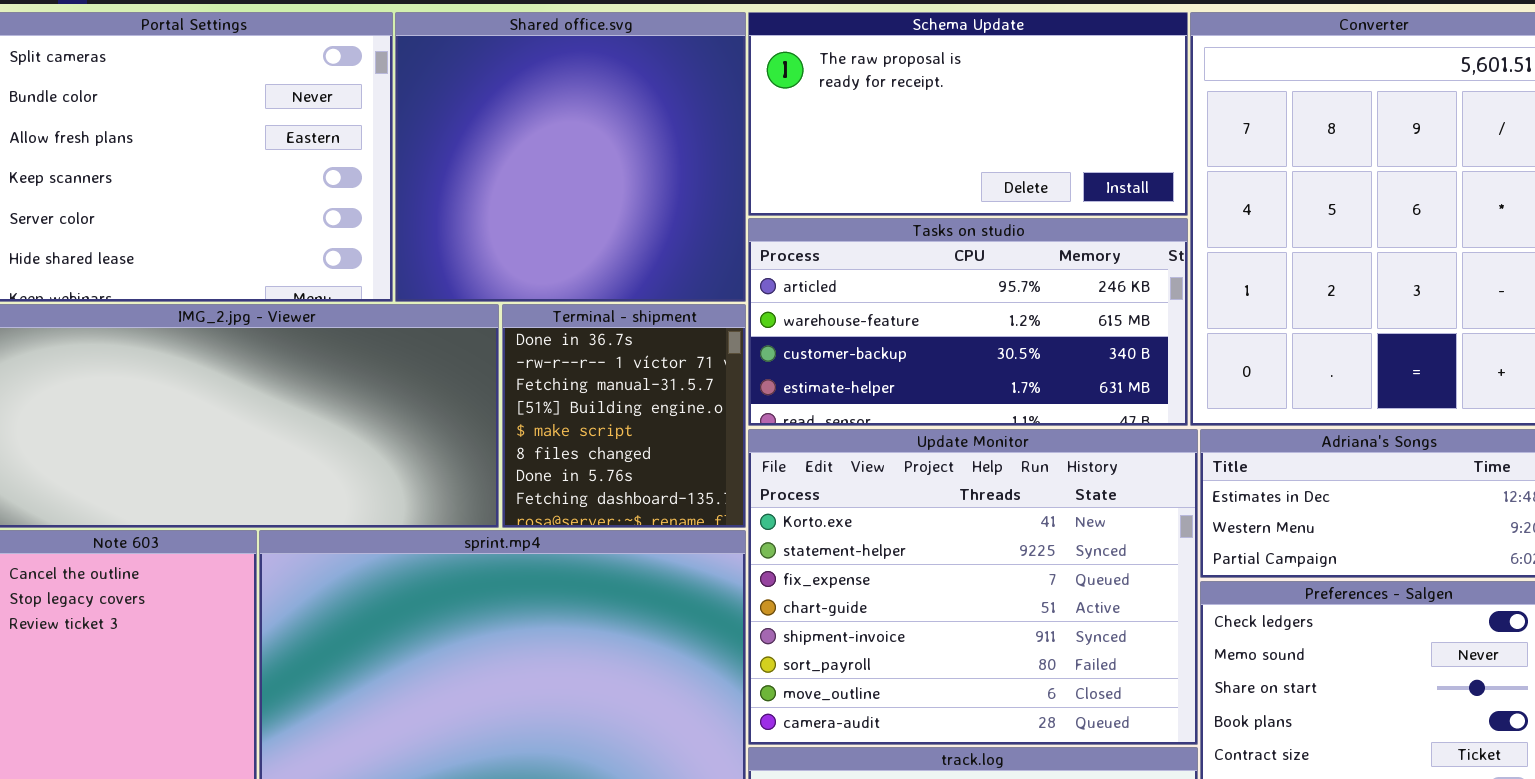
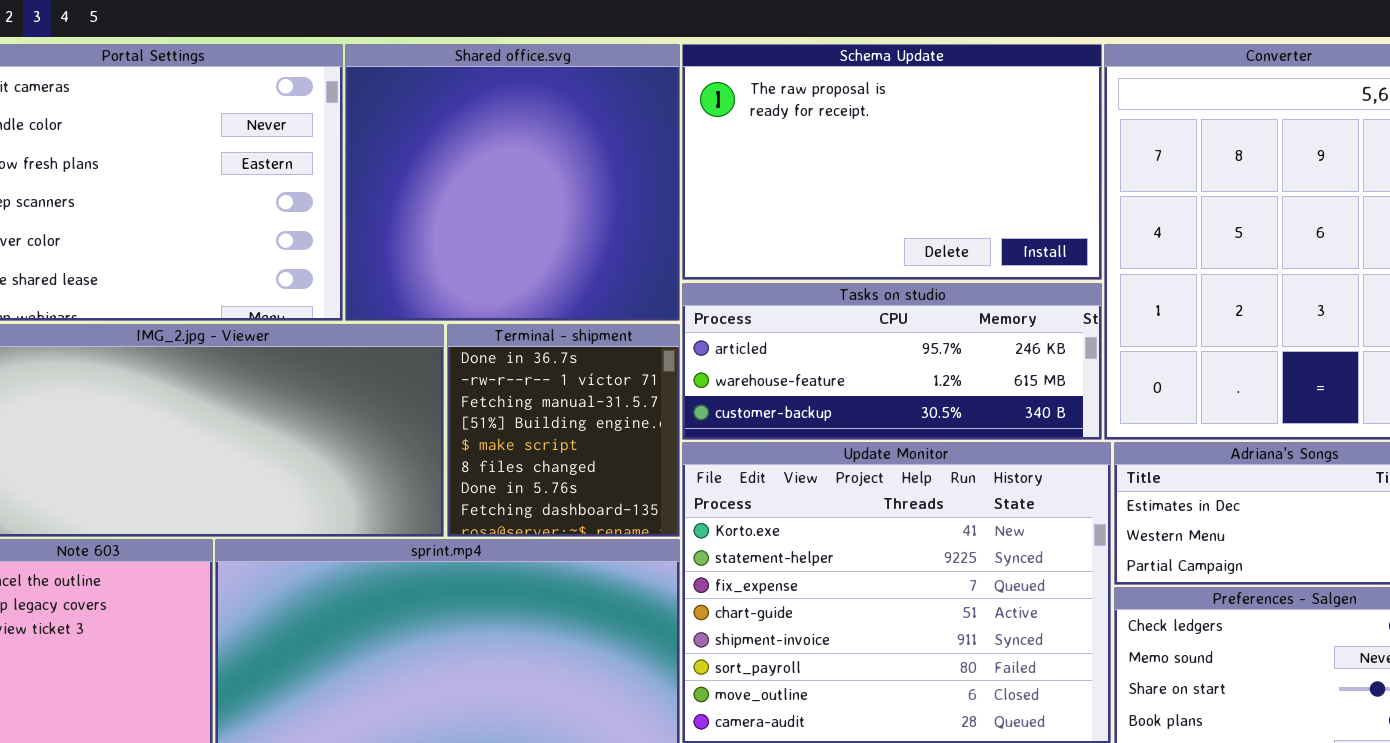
Schema Update: [748,12,1188,216] -> [682,44,1102,280], resized
Tasks on studio: [748,218,1188,426] -> [682,283,1102,440], resized

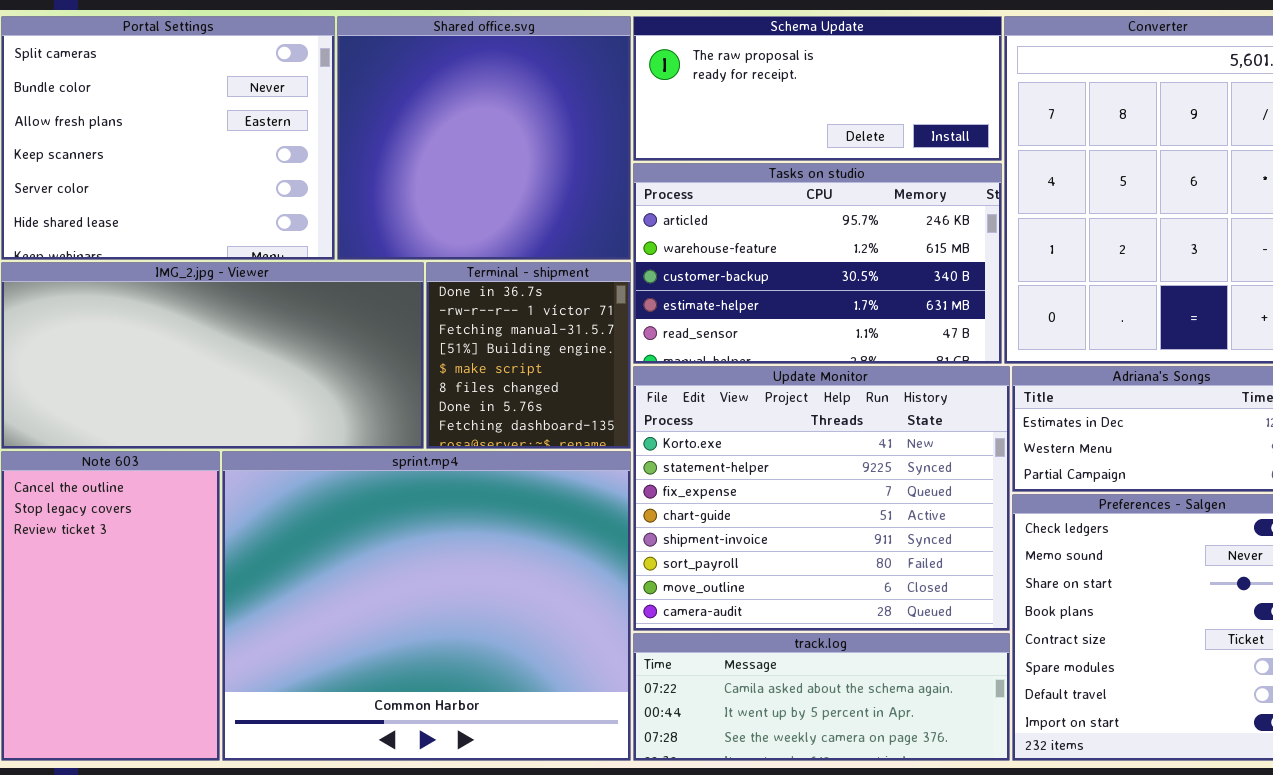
Schema Update: [682,44,1102,280] -> [633,16,1002,161], resized
Tasks on studio: [682,283,1102,440] -> [633,163,1002,364], resized

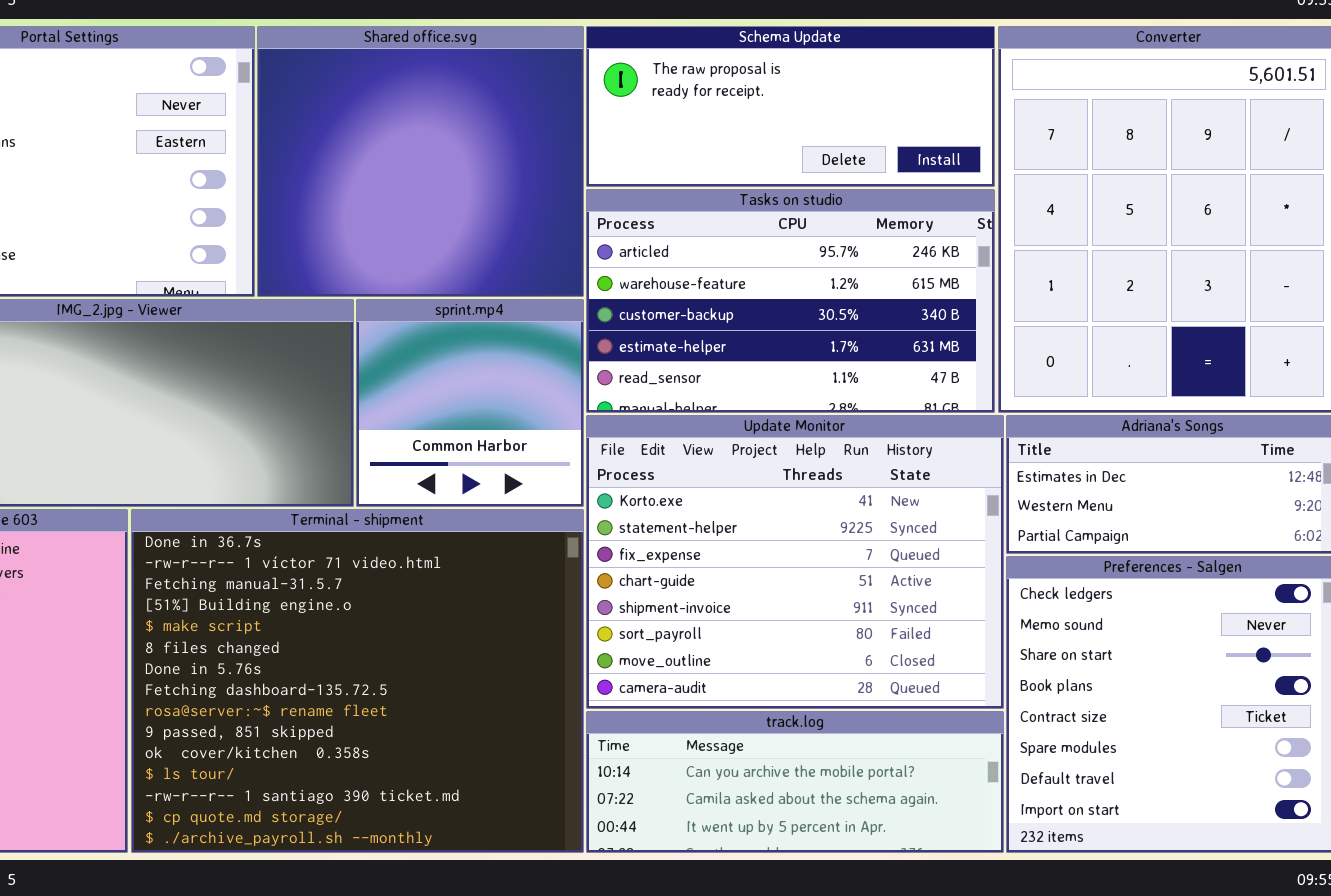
Terminal - shipment: [426,262,631,449] -> [131,509,584,853], moved, resized
sprint.mp4: [222,451,631,761] -> [356,299,584,507], moved, resized
track.log: [633,633,1010,761] -> [586,711,1004,853], scrolled up 1 row

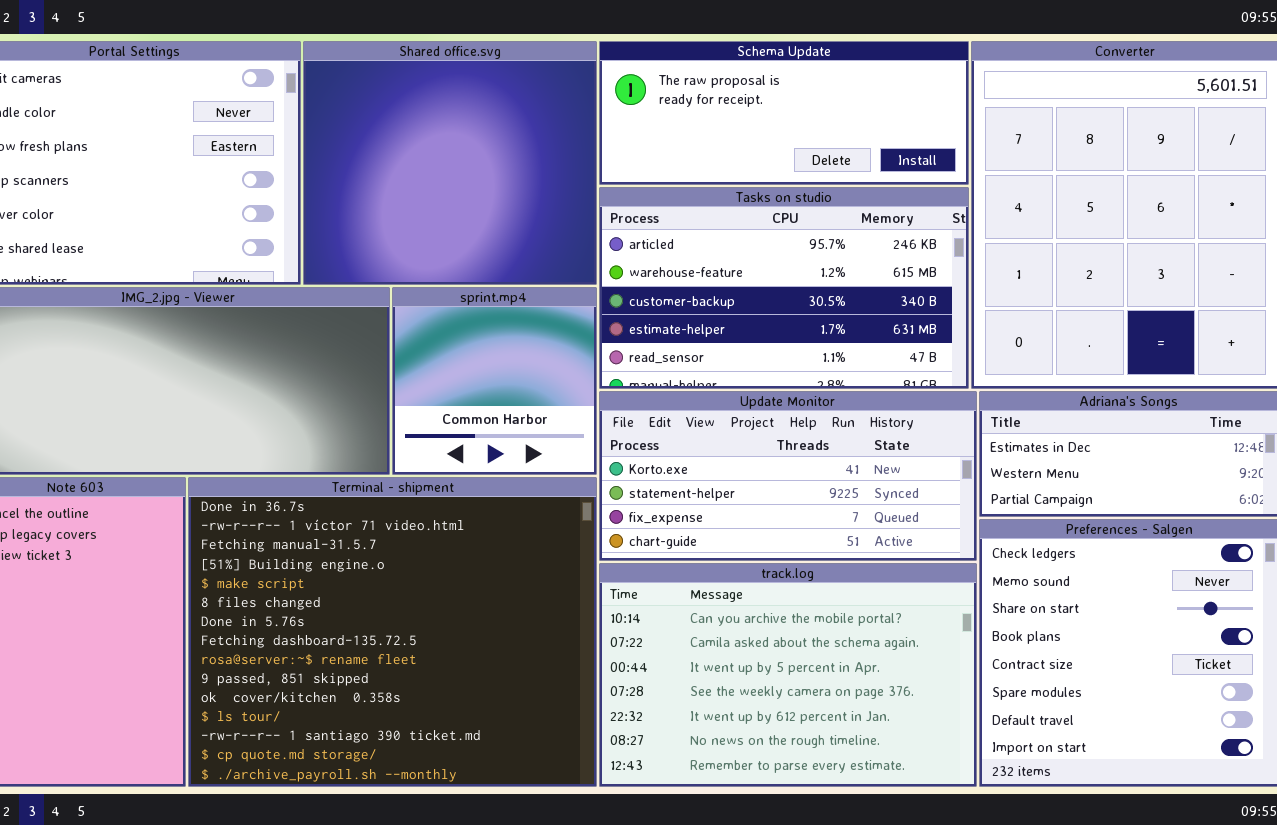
Update Monitor: [586,415,1004,709] -> [599,391,977,561], resized
track.log: [586,711,1004,853] -> [599,563,977,787], resized

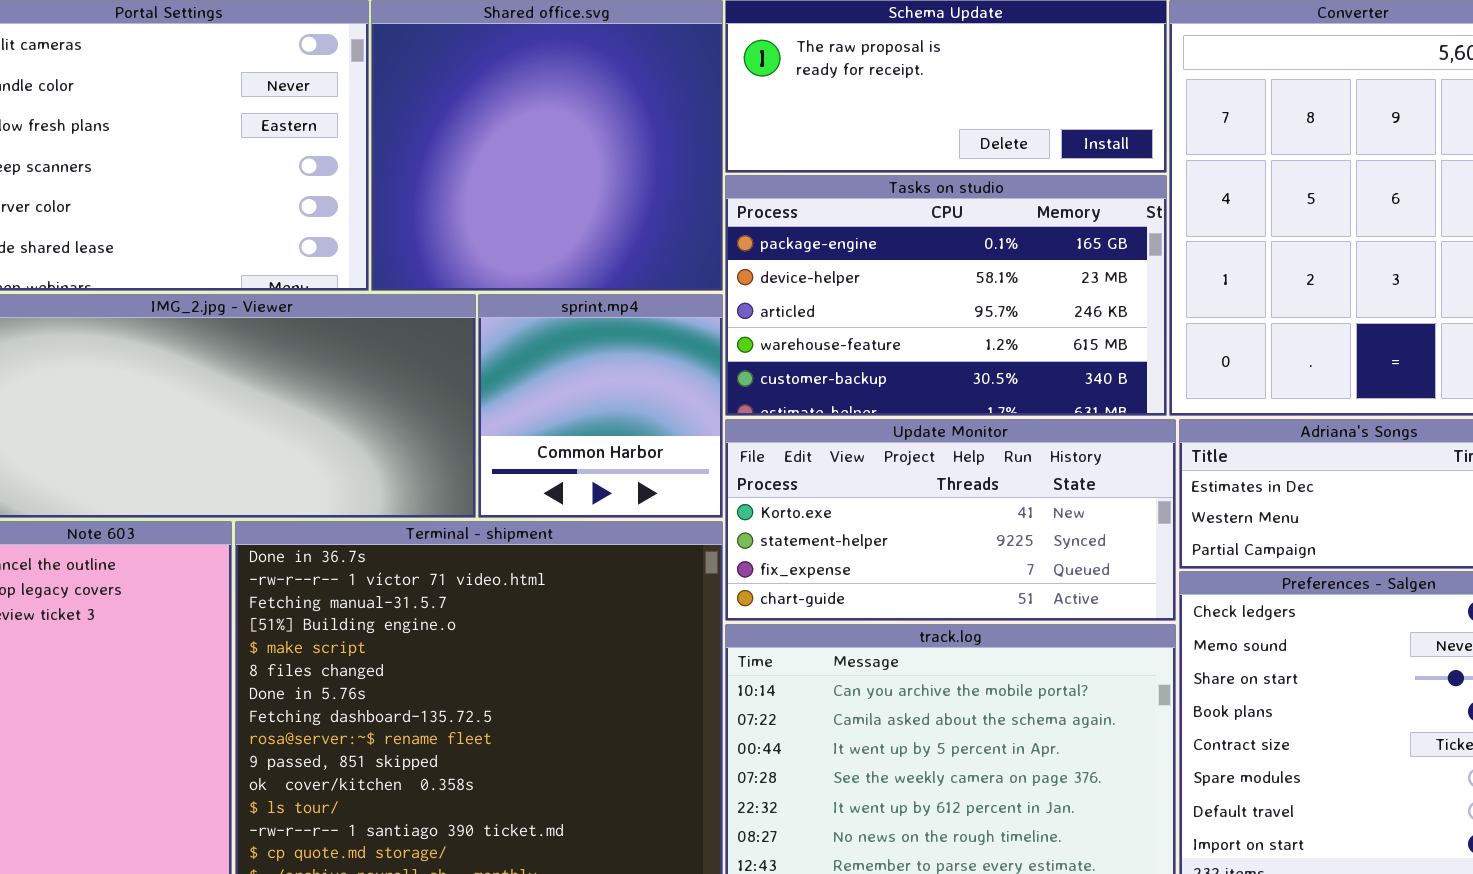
Tasks on studio: [599,187,969,389] -> [725,175,1167,416], scrolled up 2 rows

